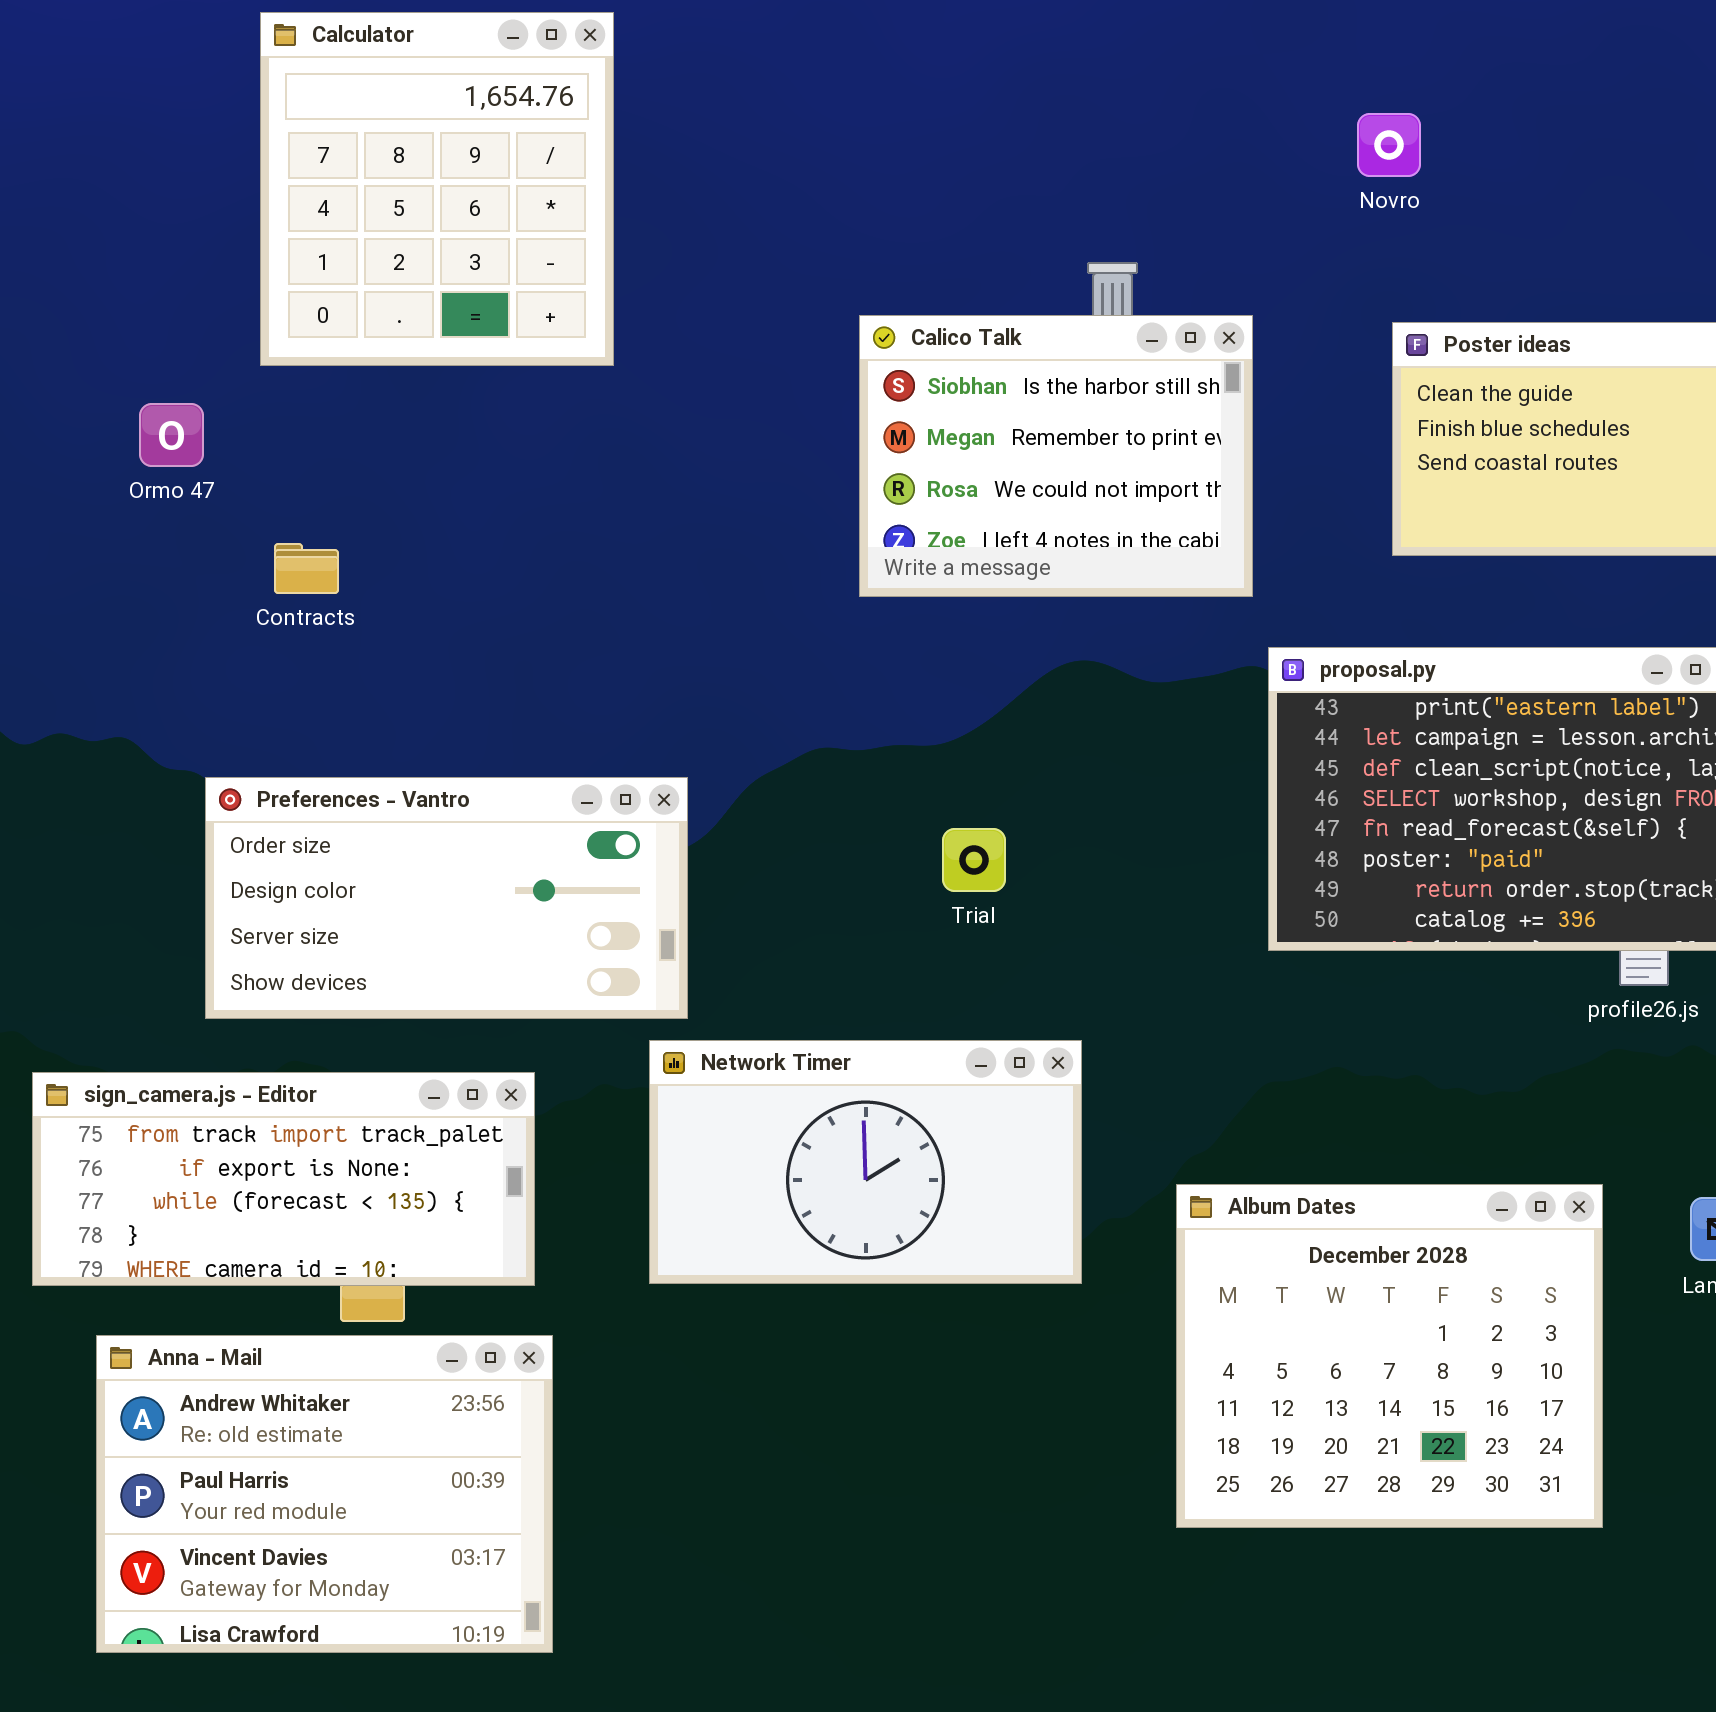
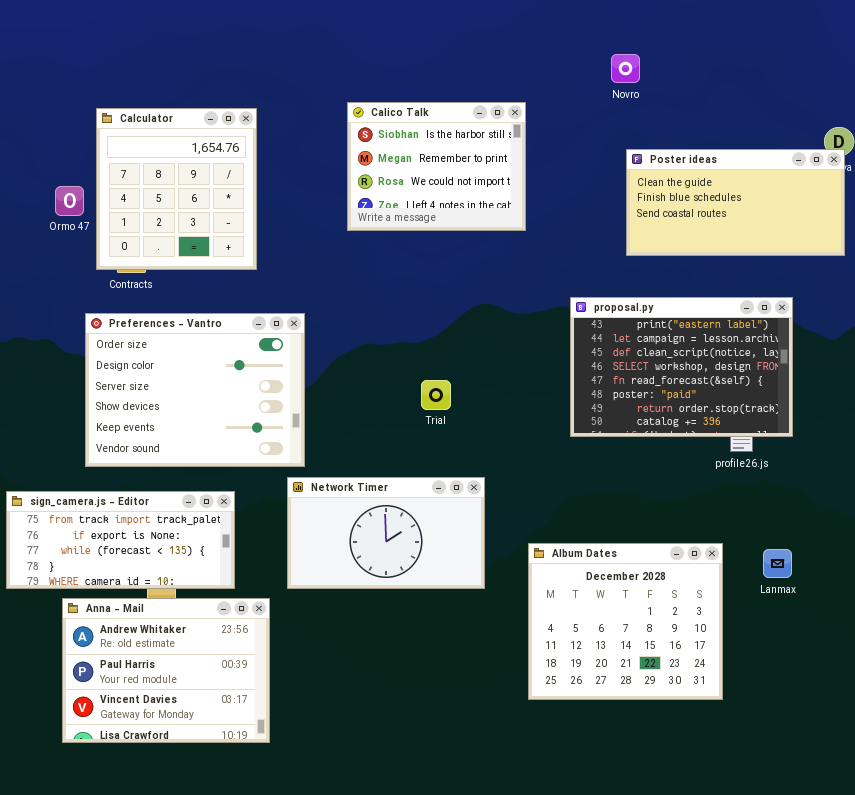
Calculator: [260,12,614,366] -> [96,108,257,270], moved
Calico Talk: [859,315,1253,597] -> [347,102,526,231], moved
Preferences - Vantro: [205,777,688,1019] -> [85,313,305,467], resized
Anna - Mail: [96,1335,553,1653] -> [62,598,270,743], moved

